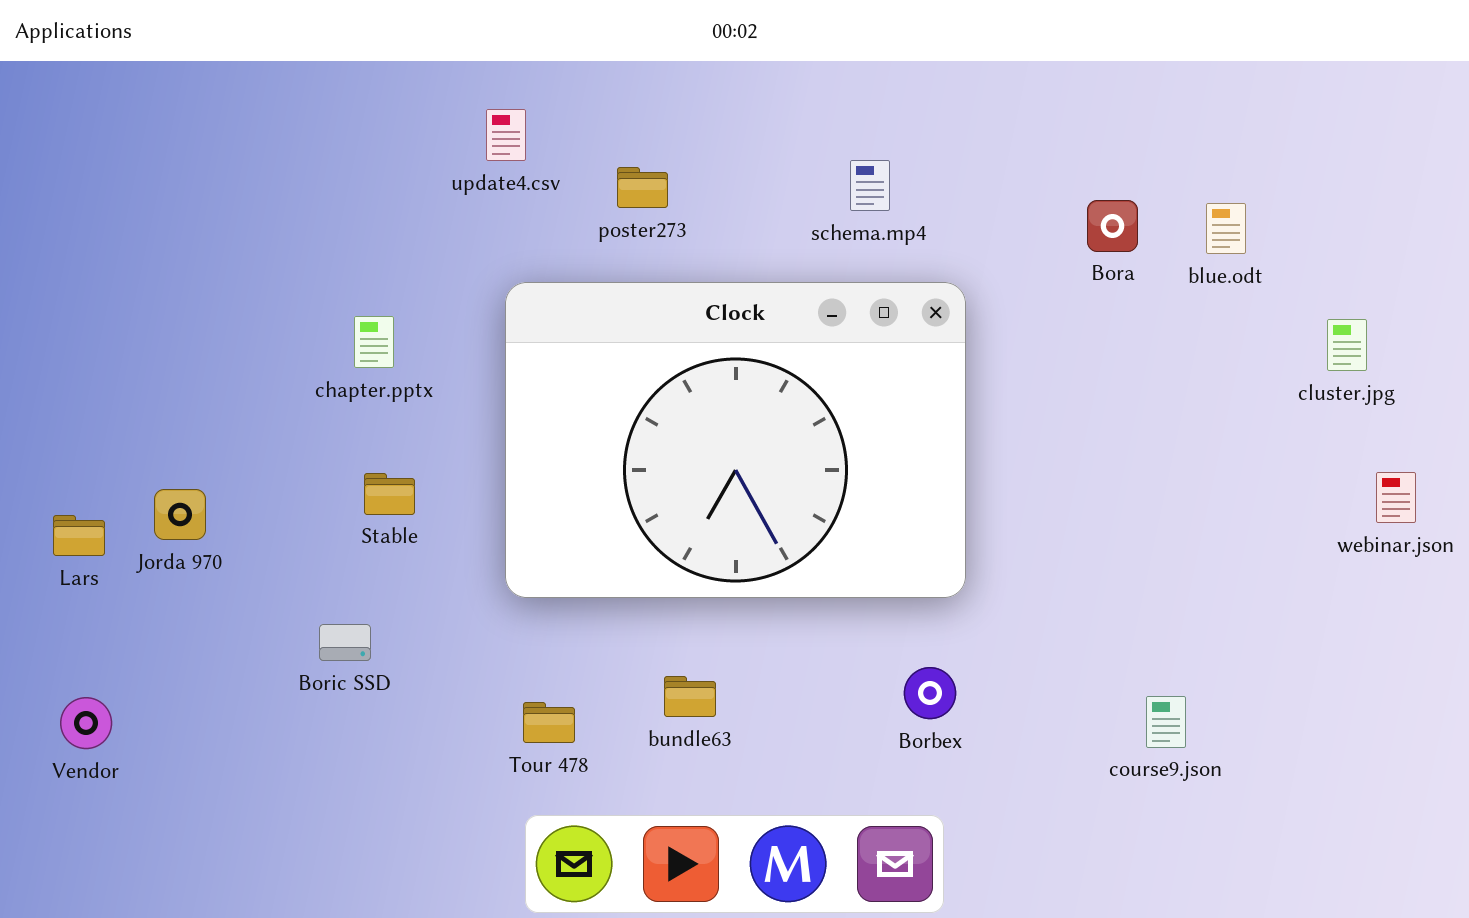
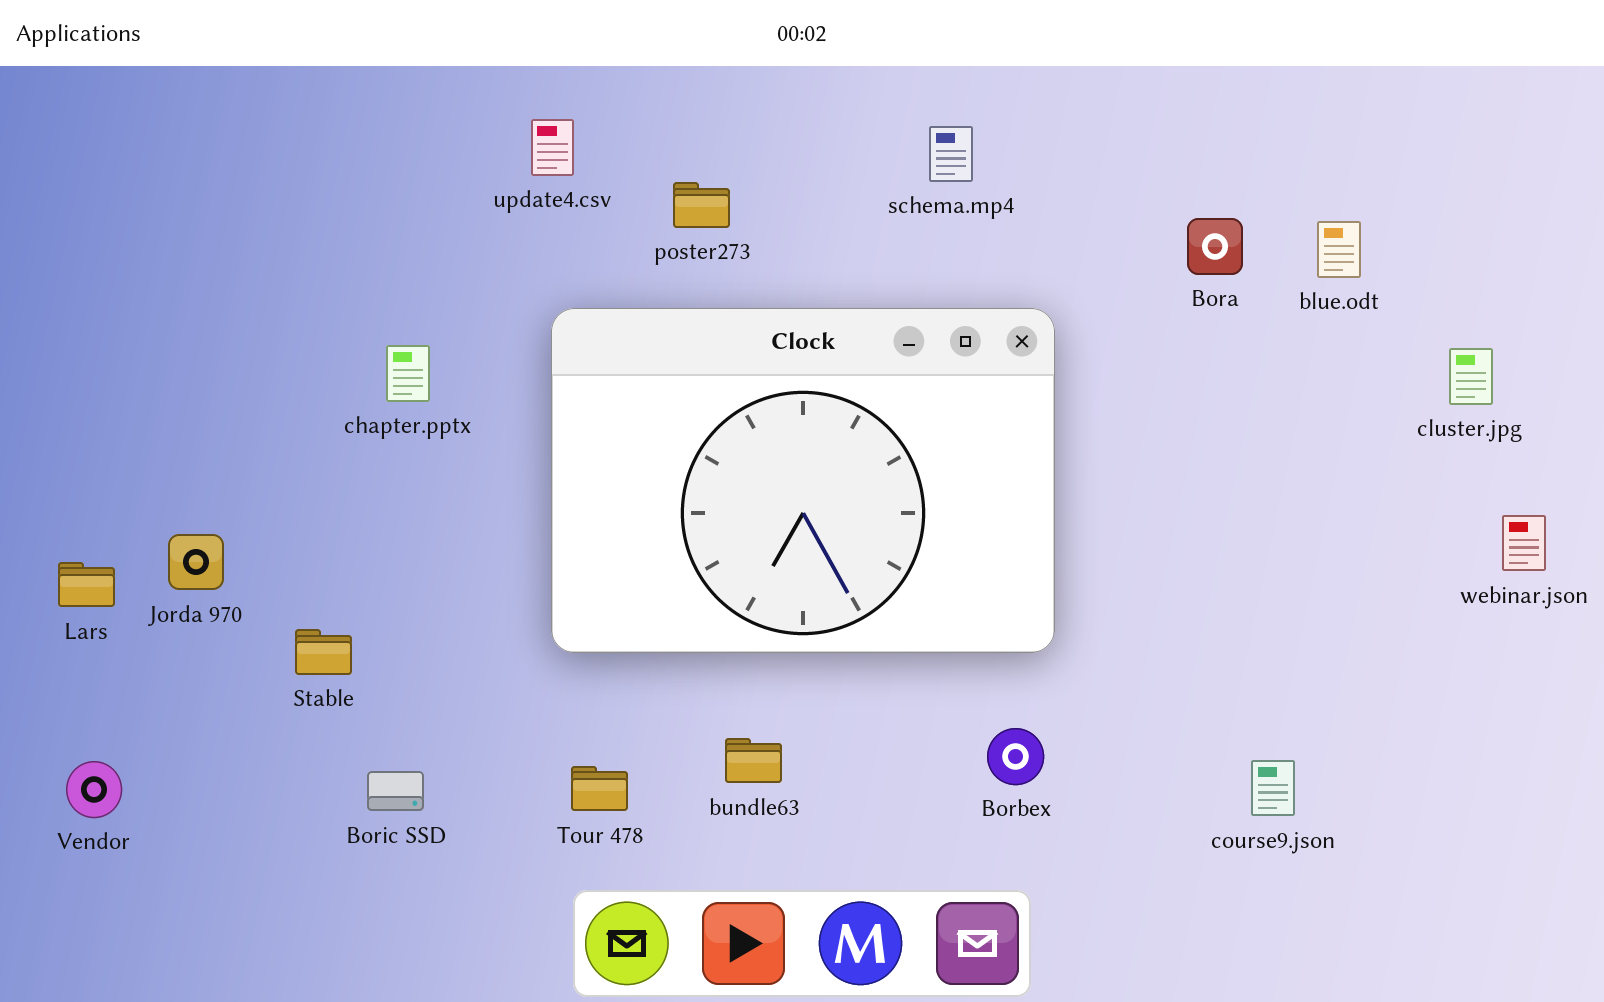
schema.mp4: [850,160,890,211] -> [929,126,973,182], moved
Stable: [364,473,415,515] -> [295,629,352,675], moved
Boric SSD: [319,624,371,661] -> [367,771,424,811], moved

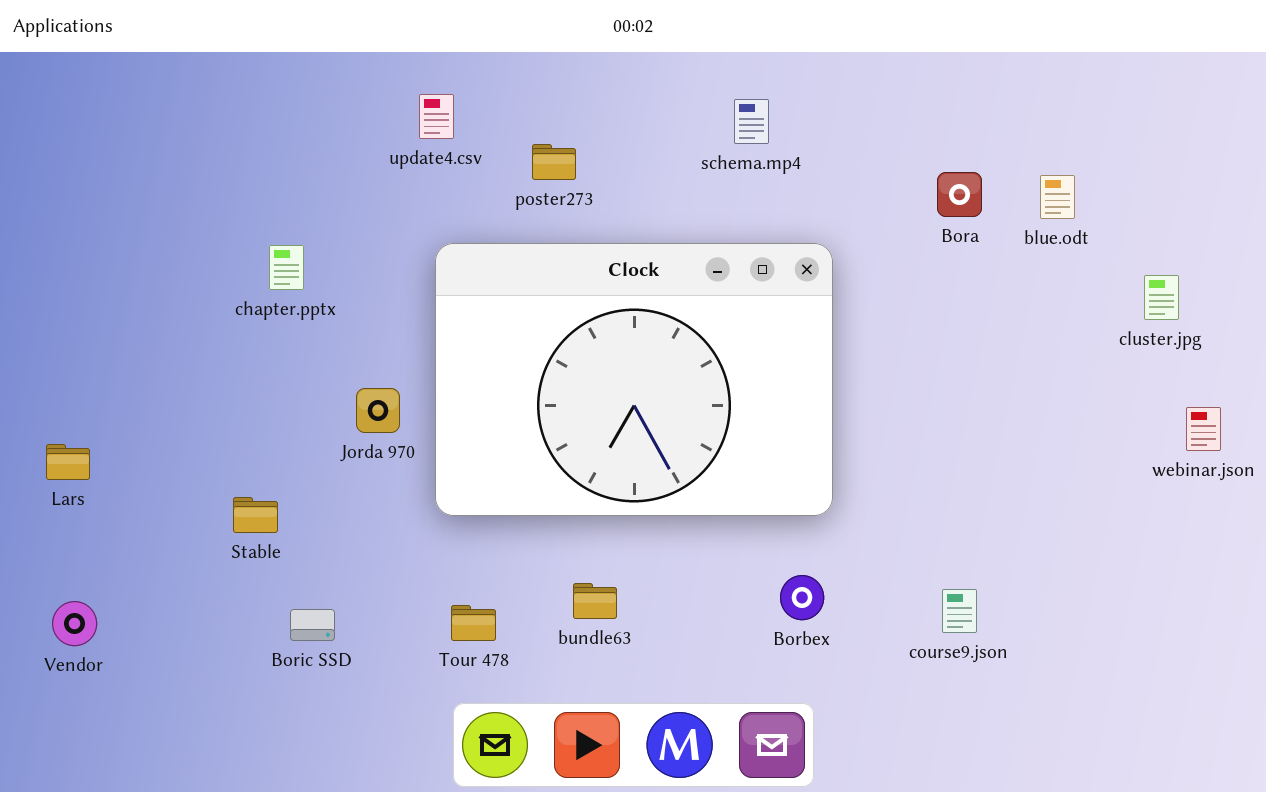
chapter.pptx: [386,345,430,402] -> [269,245,304,290], moved
Jorda 970: [168,534,224,590] -> [356,388,400,433], moved
course9.json: [1251,760,1295,816] -> [942,589,977,633], moved

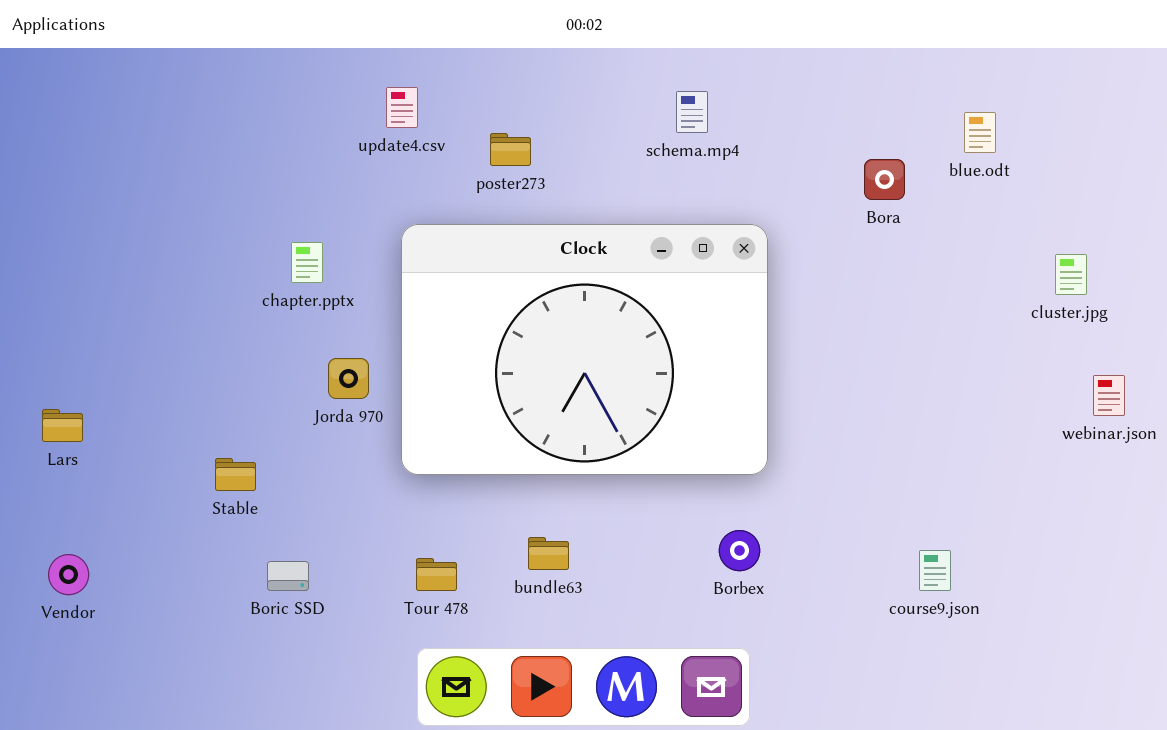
blue.odt: [1040,175,1075,219] -> [964,112,996,153], moved
chapter.pptx: [269,245,304,290] -> [291,242,323,283], moved
course9.json: [942,589,977,633] -> [919,550,951,591], moved

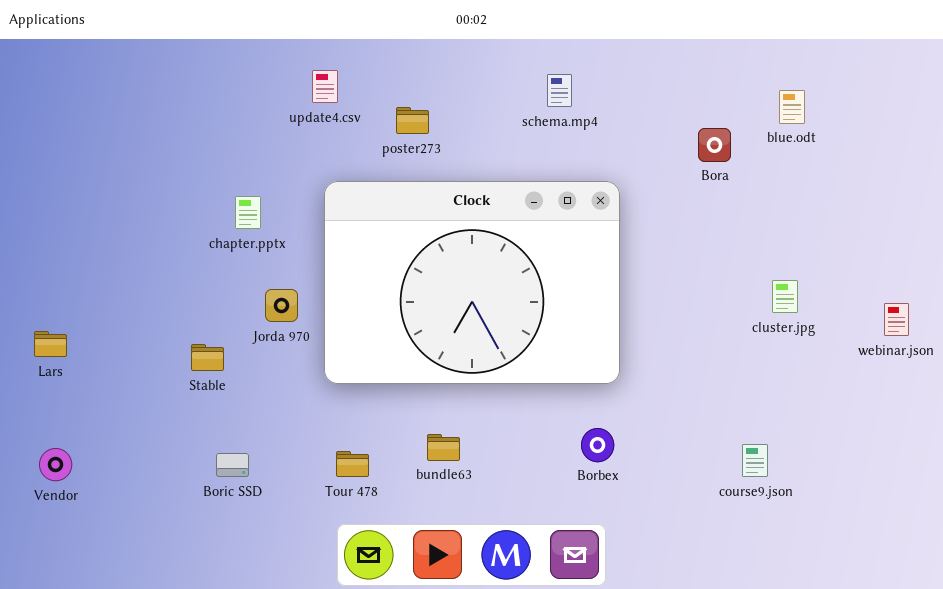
cluster.jpg: [1055,254,1087,295] -> [772,280,798,313], moved
Stable: [215,458,256,491] -> [191,344,224,371], moved

